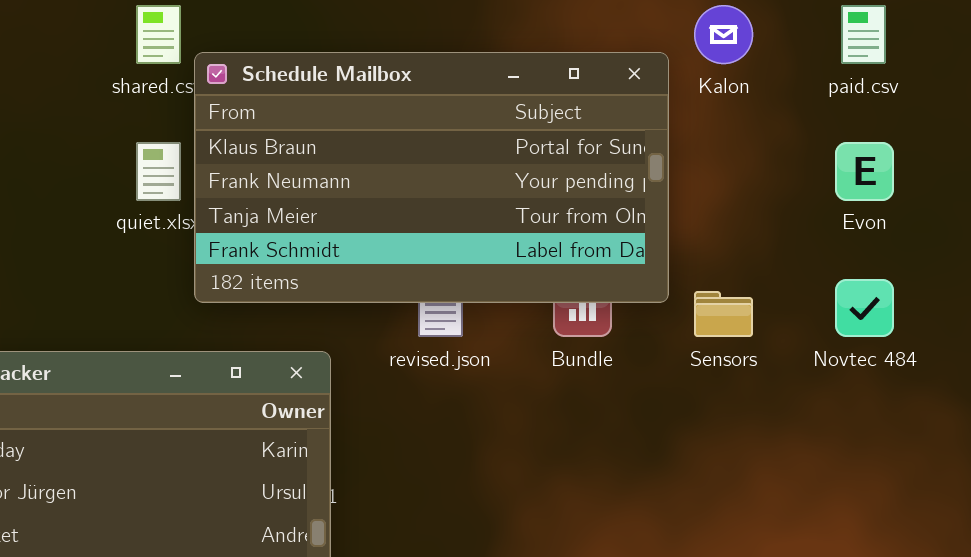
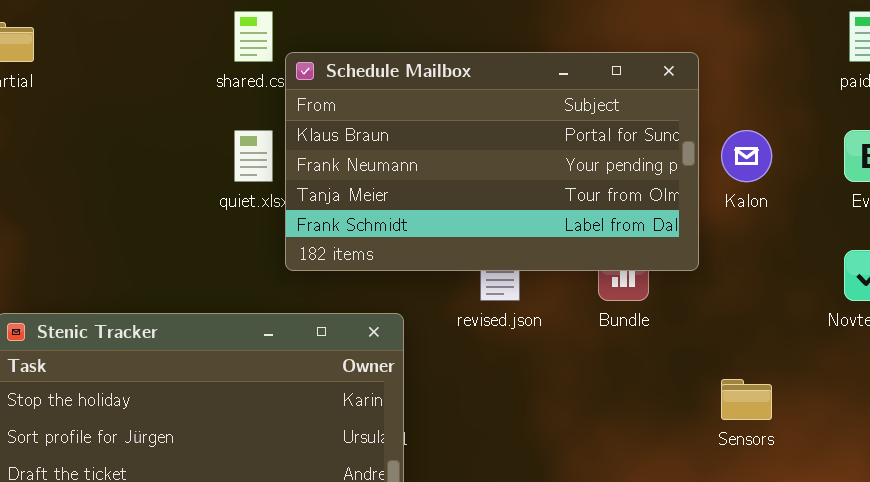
Kalon: [694,5,753,64] -> [721,130,772,182], moved
Sensors: [694,291,753,337] -> [721,379,772,420], moved

